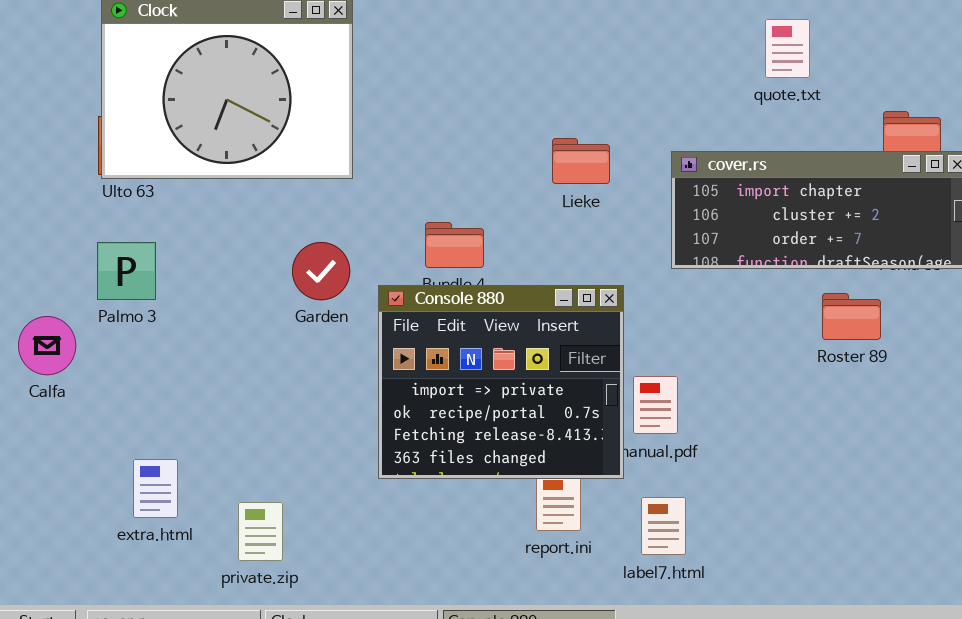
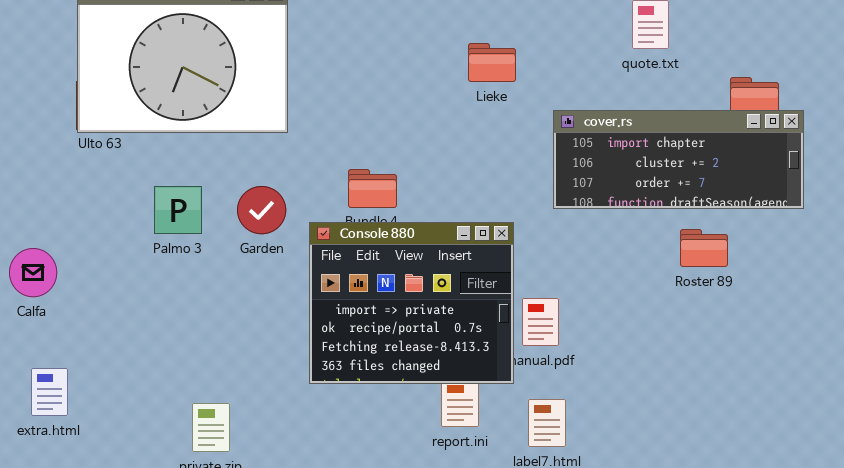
Lieke: [552,138,610,184] -> [468,43,516,82], moved
Palmo 3: [97,242,156,300] -> [154,186,202,234], moved
extra.html: [133,459,178,518] -> [31,368,68,416], moved

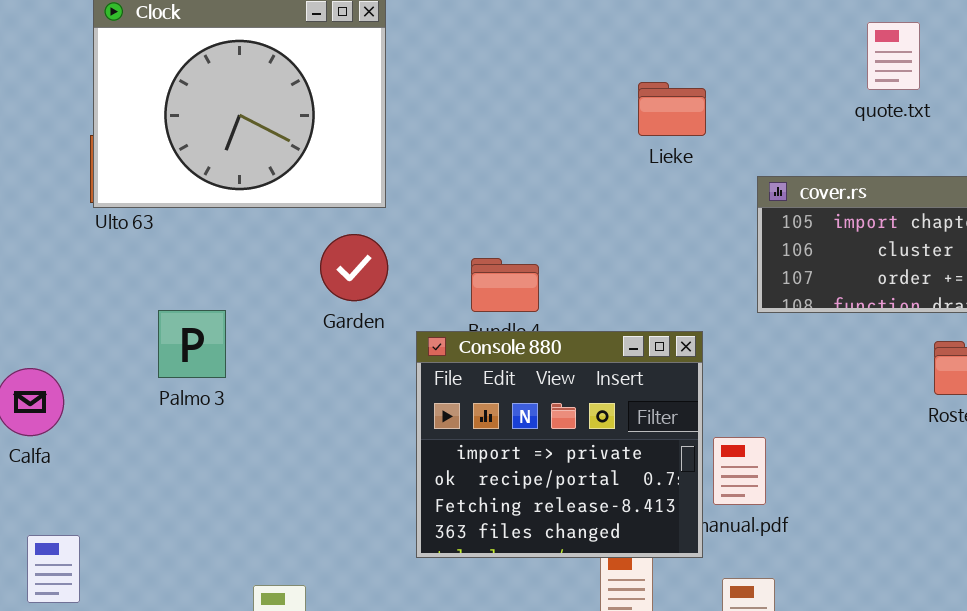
Palmo 3: [154,186,202,234] -> [158,310,226,378], moved
Garden: [237,186,286,234] -> [320,234,388,301], moved

